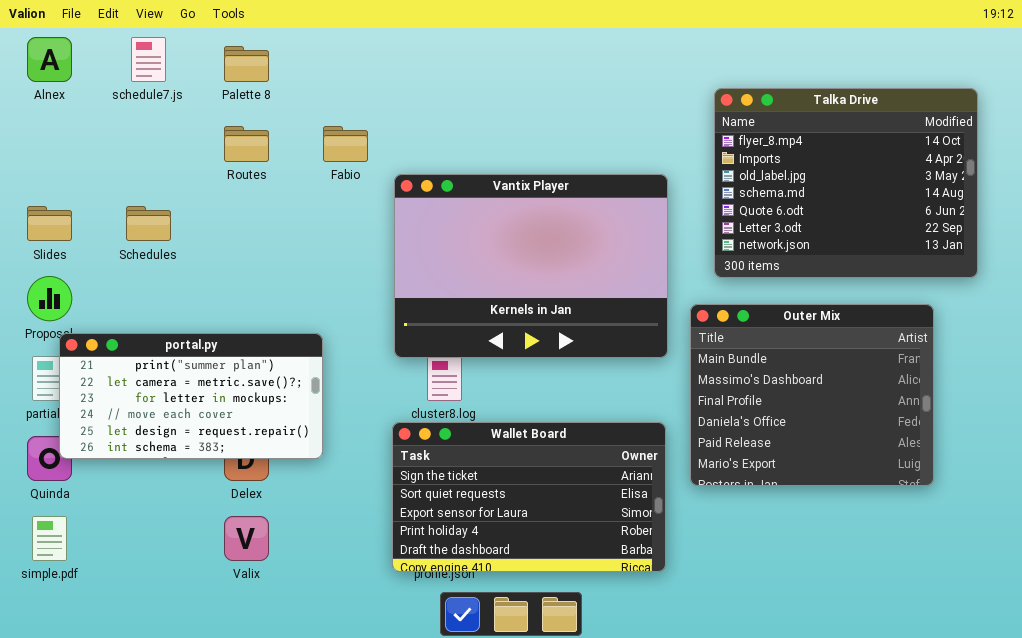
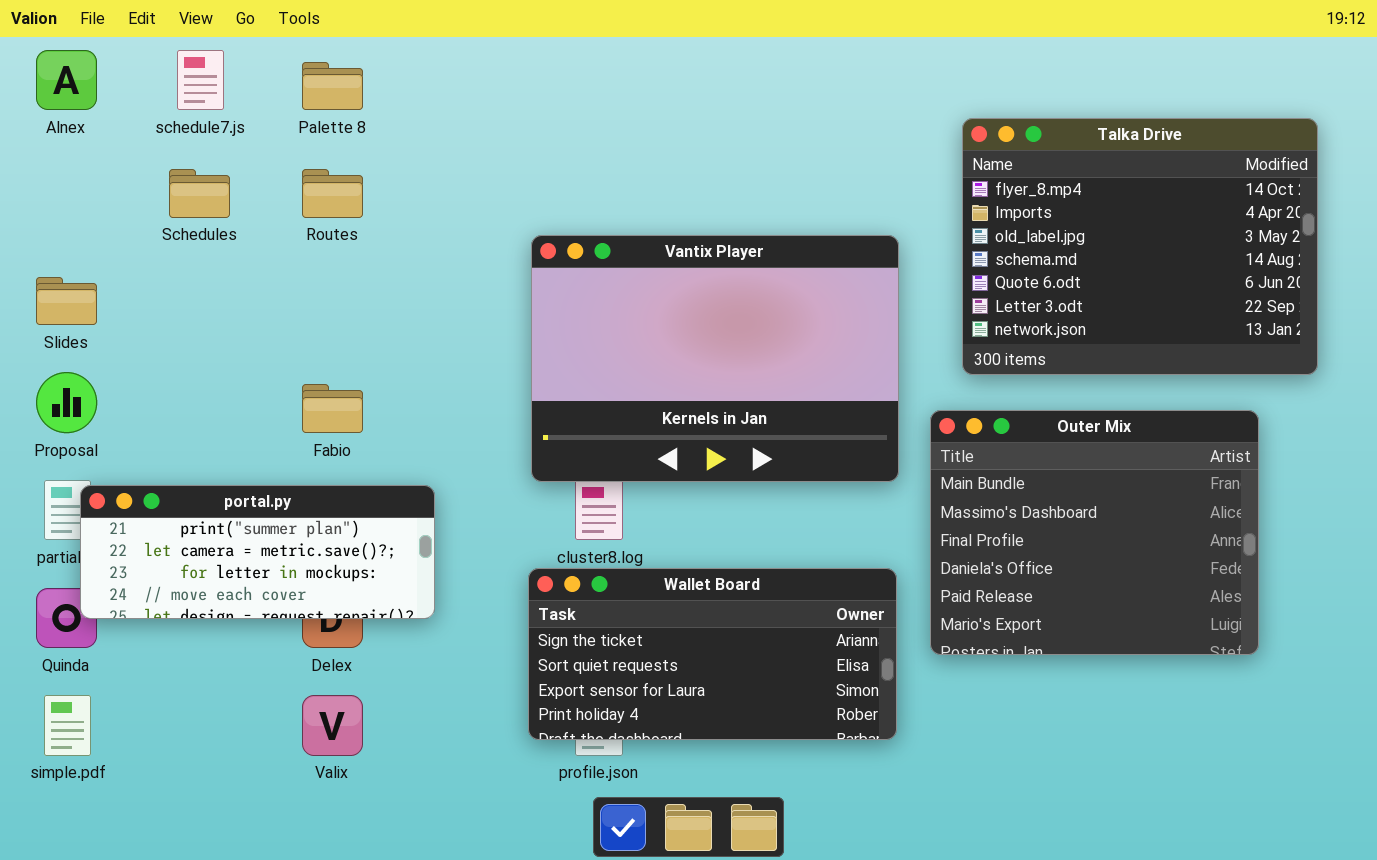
Fabio: [323,126,368,162] -> [302,384,363,433], moved
Schedules: [126,206,171,241] -> [169,169,230,218], moved
portal.py: [59,333,323,459] -> [80,485,435,619], resized
Wallet Board: [392,422,666,572] -> [528,568,897,740], resized

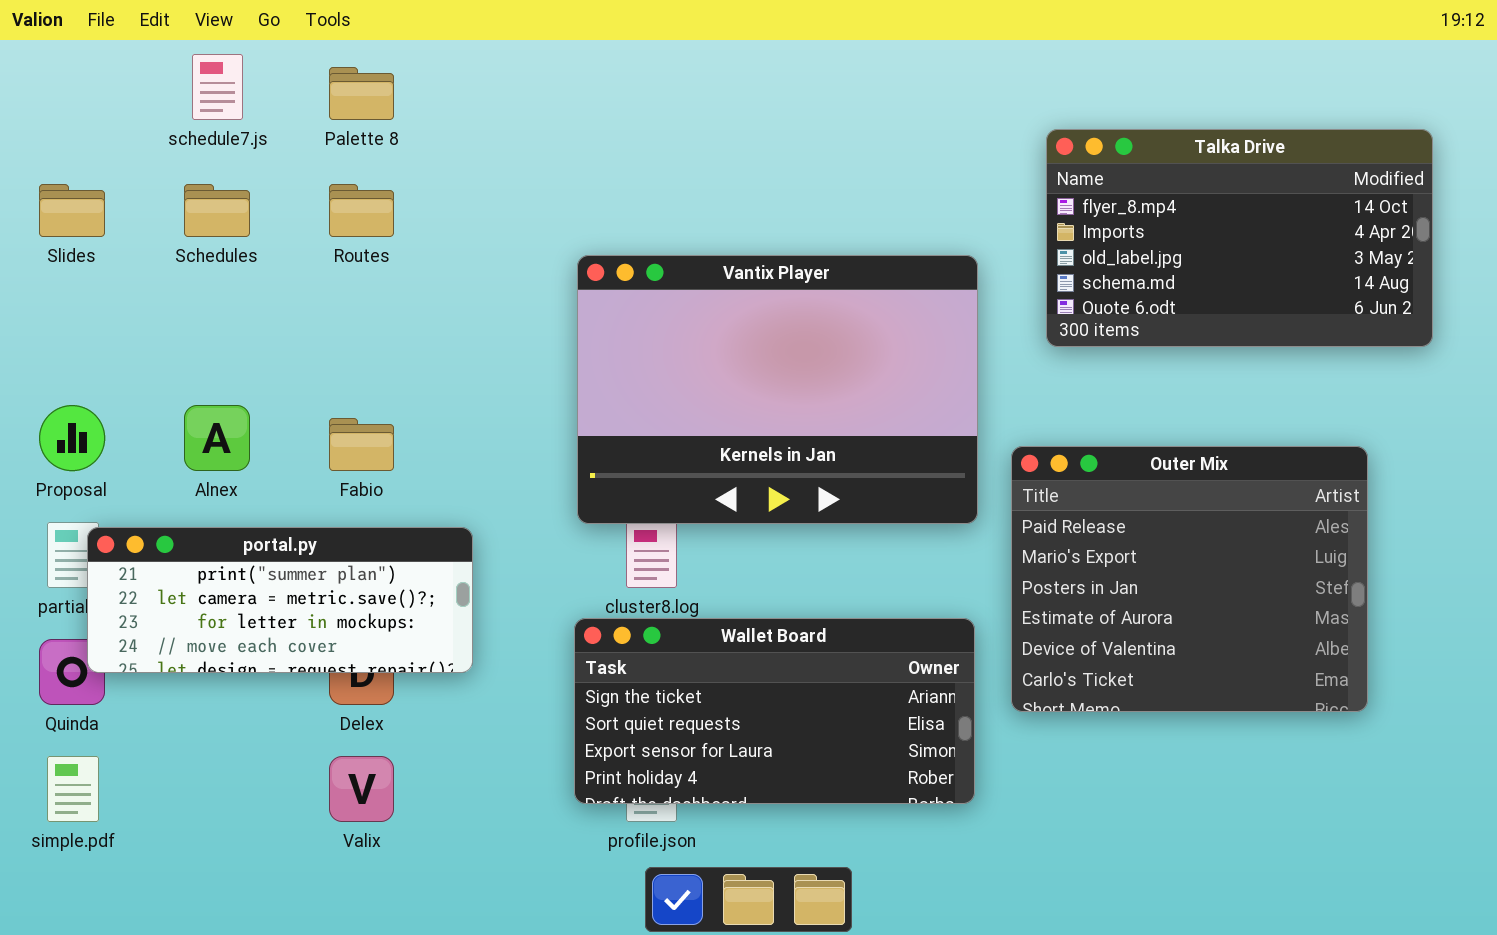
Alnex: [36,50,97,110] -> [184,405,250,471], moved
Talka Drive: [962,118,1318,375] -> [1046,129,1433,347], resized
Slides: [36,277,97,325] -> [39,184,105,237], moved
Outer Mix: [930,410,1259,655] -> [1011,446,1368,712], scrolled down 4 rows

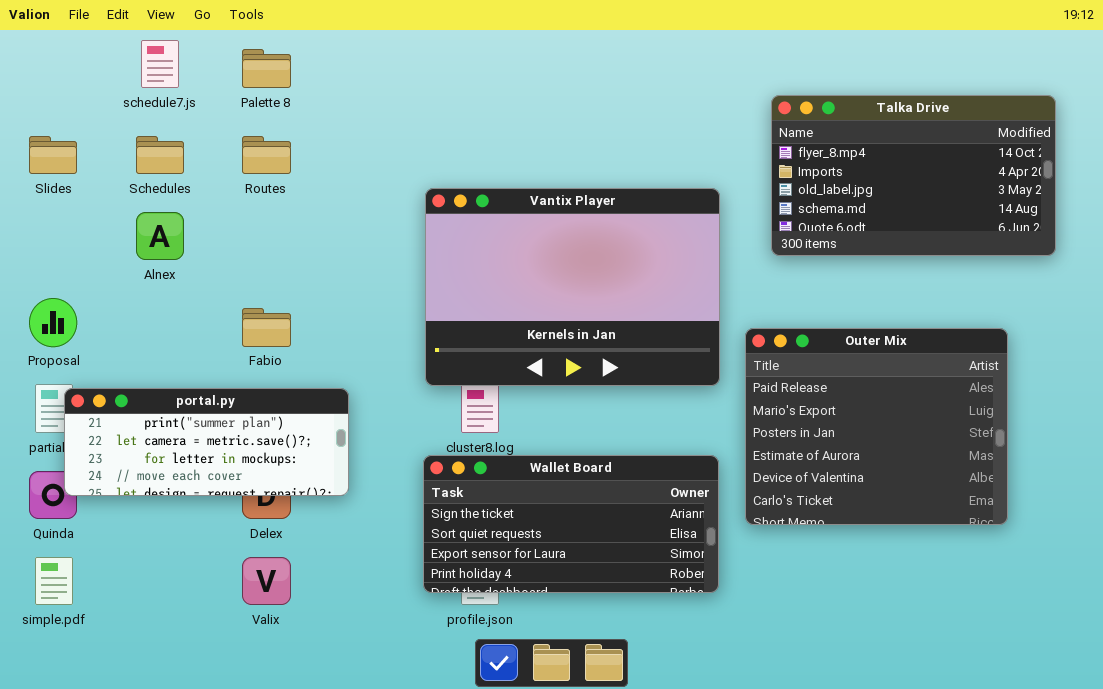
Alnex: [184,405,250,471] -> [136,212,184,260], moved

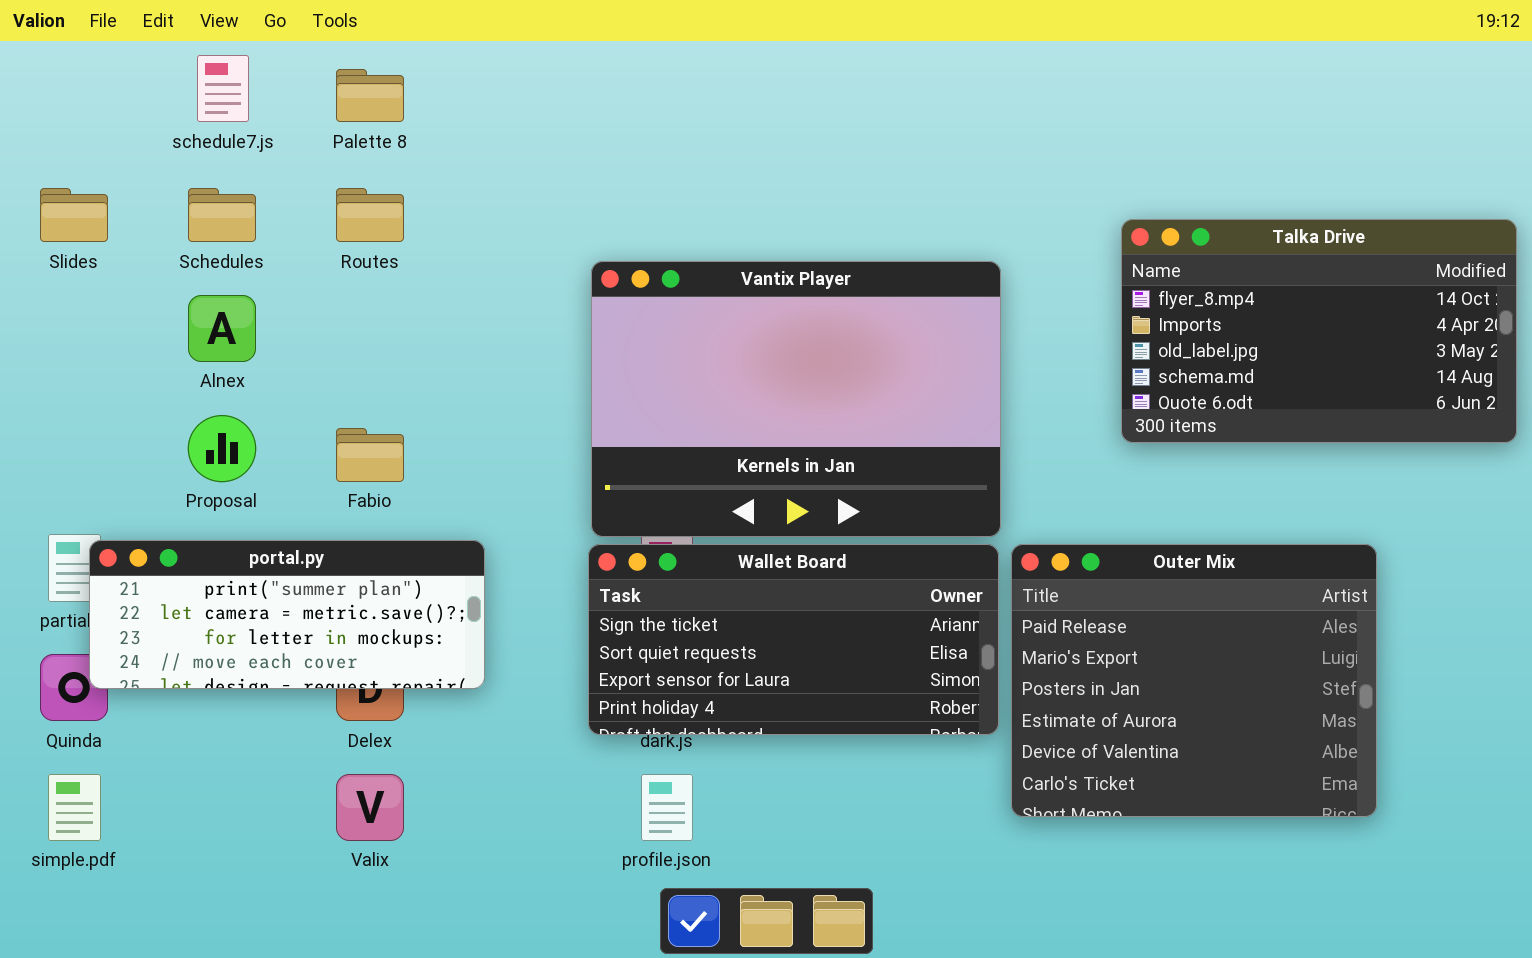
Talka Drive: [771,95,1056,256] -> [1121,219,1517,443], moved
Proposal: [29,298,77,347] -> [188,415,256,482], moved
Outer Mix: [745,328,1008,525] -> [1011,544,1377,817], moved
Wallet Board: [423,455,719,593] -> [588,544,999,735], moved

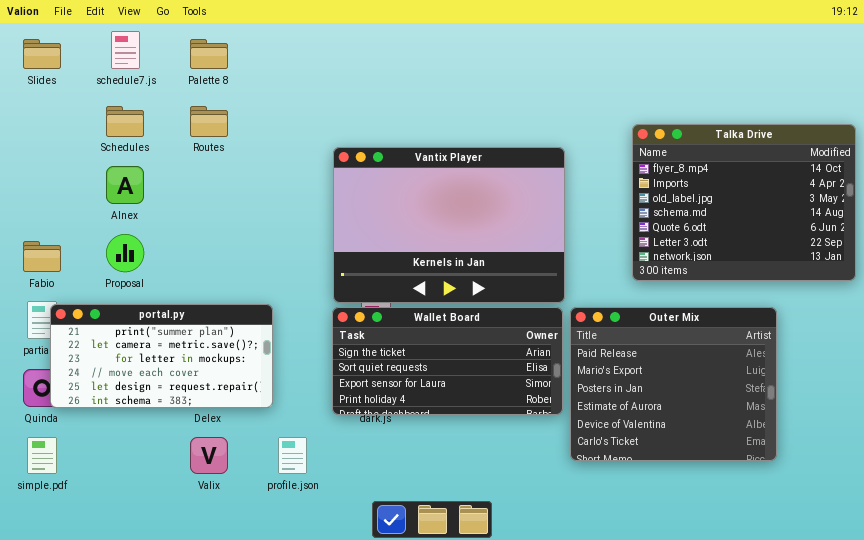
Slides: [40,188,108,242] -> [23,39,61,69], moved
Talka Drive: [1121,219,1517,443] -> [632,124,856,281], resized
Fabio: [336,428,404,482] -> [23,241,61,272], moved
portal.py: [89,540,485,689] -> [50,304,273,408], resized
profile.json: [641,774,693,841] -> [278,437,307,474], moved

